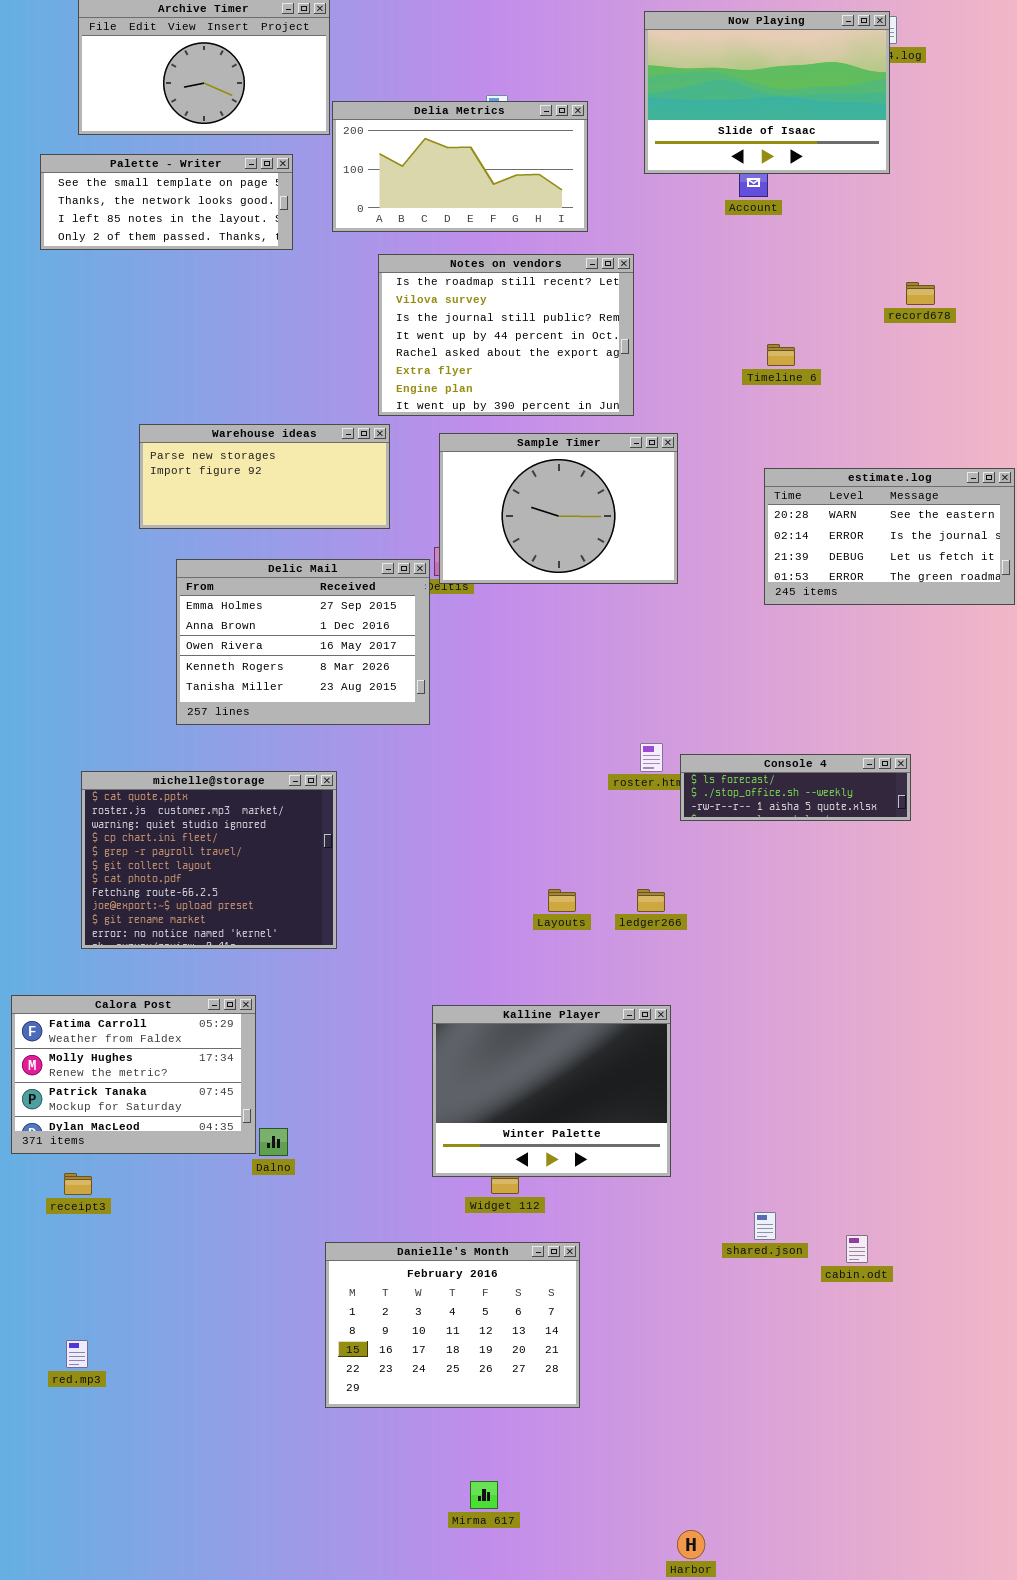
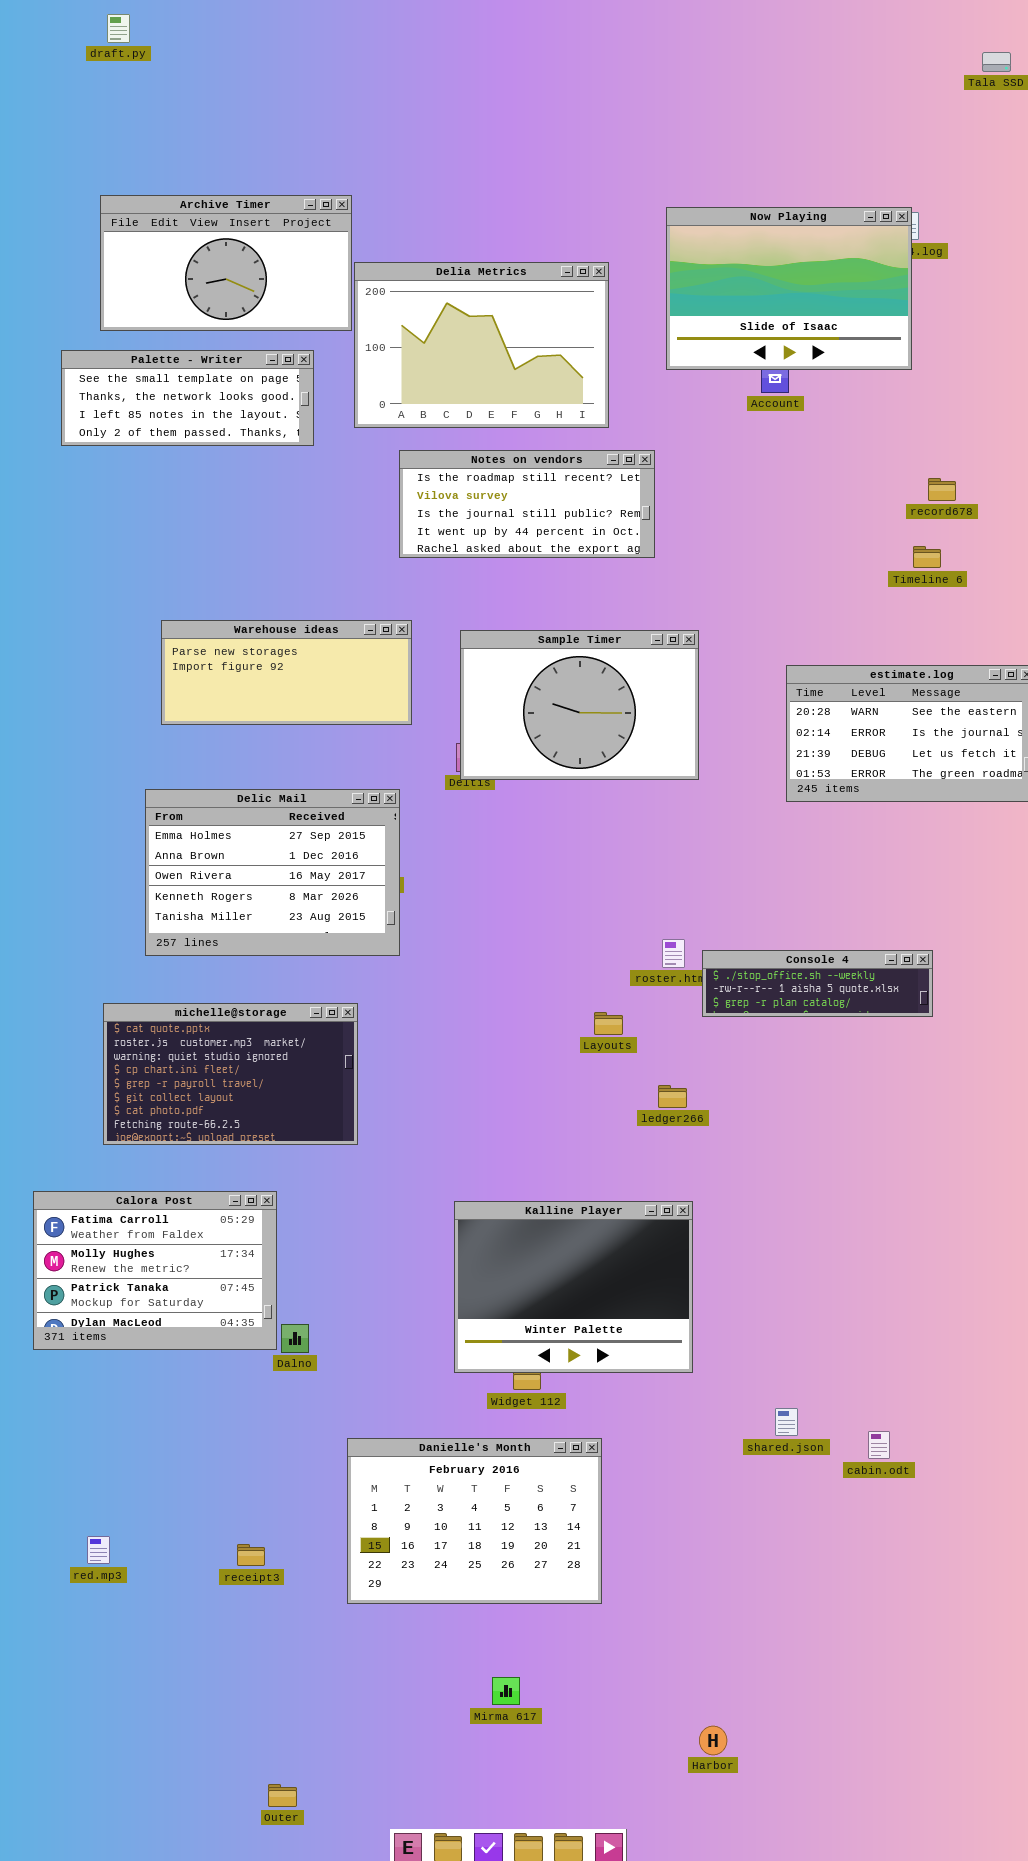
Delia Metrics: [332,101,588,232] -> [354,262,609,428], resized
Notes on vendors: [378,254,634,416] -> [399,450,655,558], resized
Timeline 6: [767,344,795,366] -> [913,546,941,568], moved
Delic Mail: [176,559,430,725] -> [145,789,400,956], moved
Console 4: [680,754,911,821] -> [702,950,933,1017], scrolled down 1 row
michelle@storage: [81,771,337,949] -> [103,1003,358,1145], resized
Layouts: [548,889,576,912] -> [594,1012,623,1035], moved
receipt3: [64,1173,92,1195] -> [237,1544,265,1566], moved

